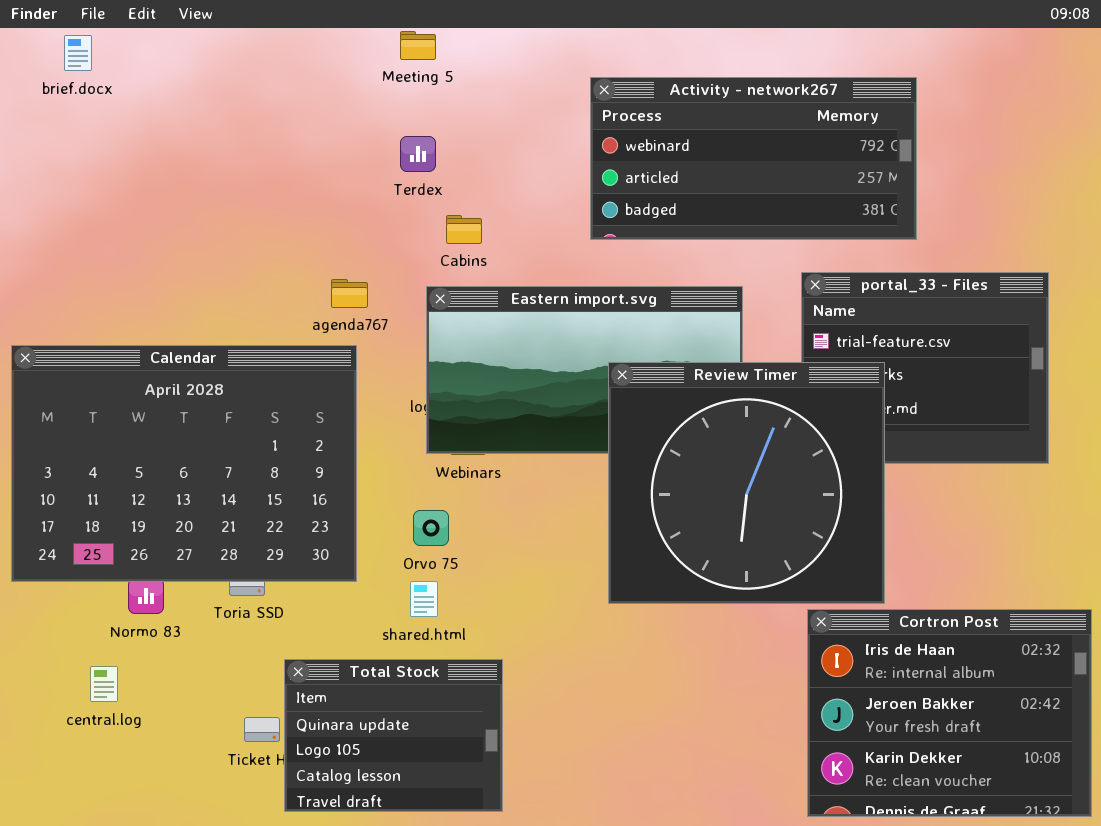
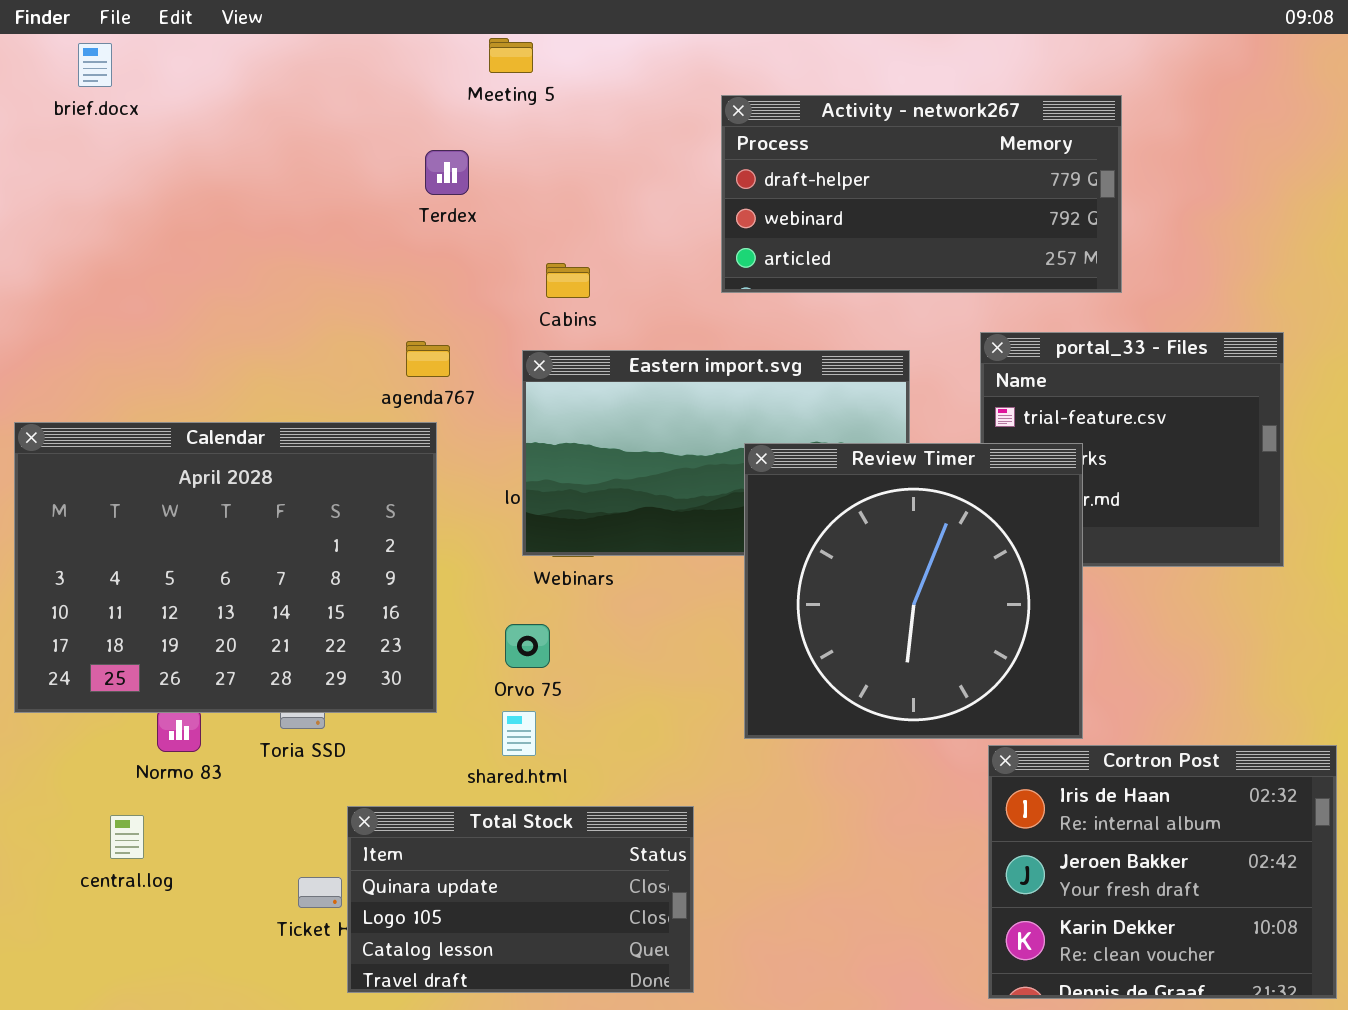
Activity - network267: [590,77,917,240] -> [721,95,1122,293], scrolled up 1 row
Terdex: [400,136,436,172] -> [425,150,469,195], moved
Total Stock: [284,659,503,812] -> [347,806,694,993], resized

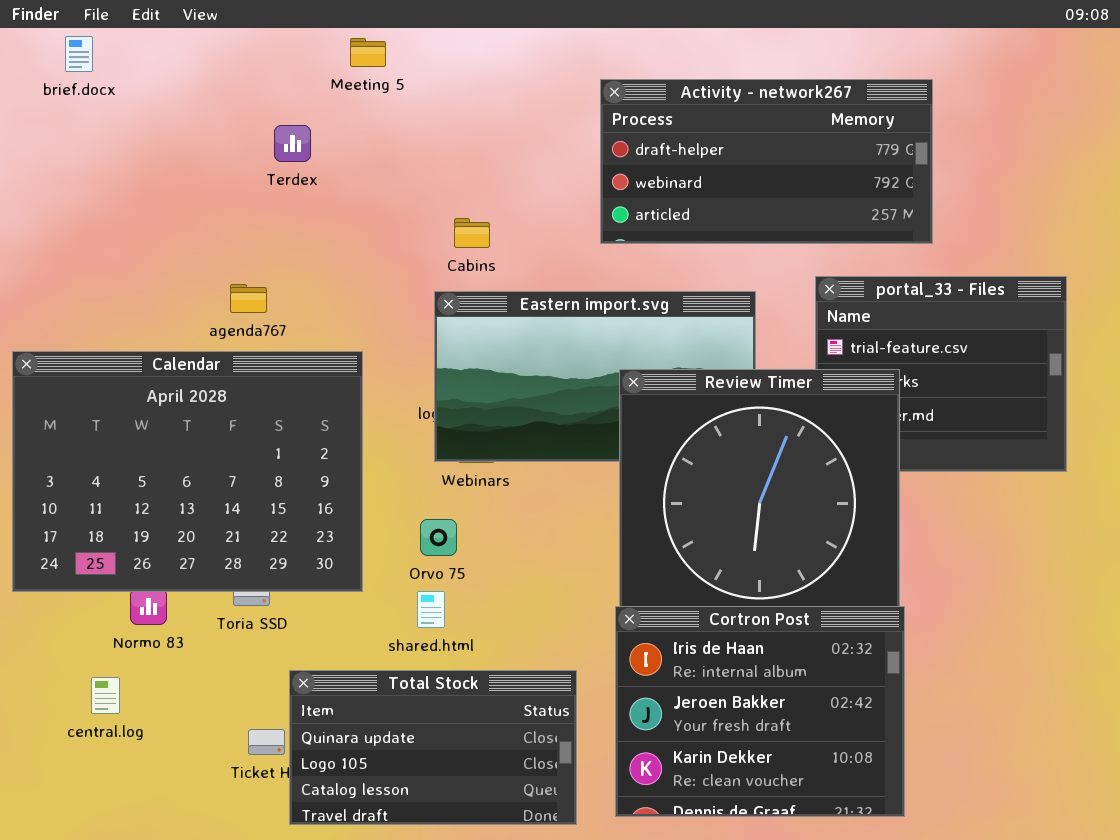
Meeting 5: [489,38,533,73] -> [350,38,386,67], moved
Terdex: [425,150,469,195] -> [274,125,311,162], moved
agenda767: [406,341,450,377] -> [230,284,267,313], moved
Cortron Post: [988,745,1337,999] -> [615,606,905,817], moved

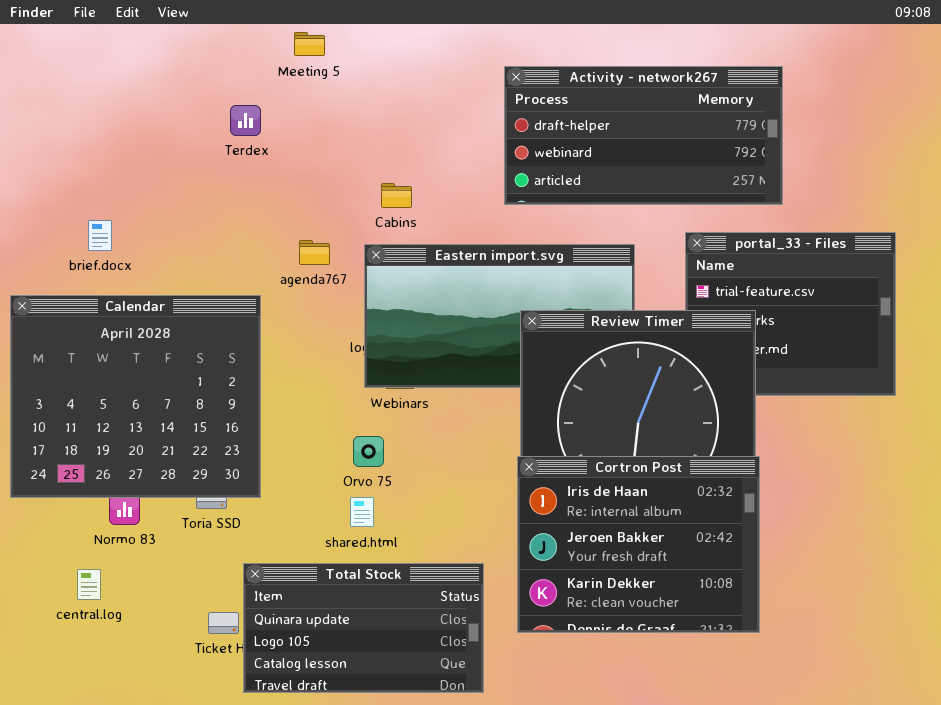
brief.docx: [65,36,93,72] -> [88,220,112,251], moved
agenda767: [230,284,267,313] -> [299,240,330,265], moved
Calendar: [12,351,363,592] -> [10,295,261,498], resized
Cortron Post: [615,606,905,817] -> [517,456,760,633], moved

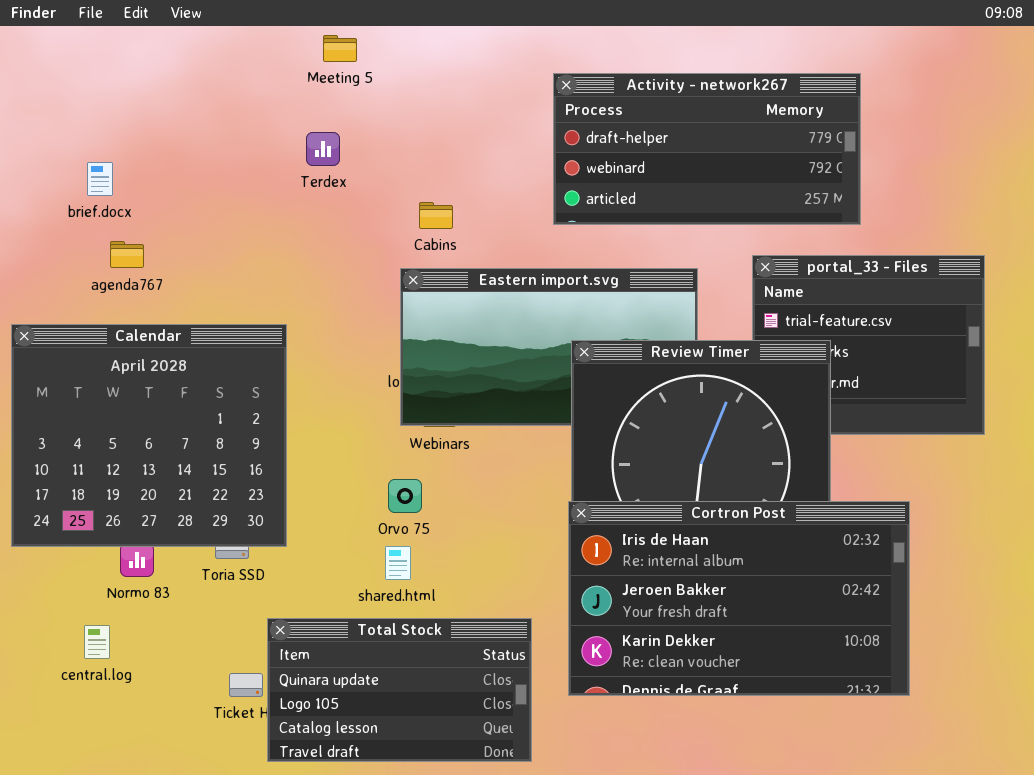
Terdex: [230,105,261,136] -> [306,132,340,166], moved
brief.docx: [88,220,112,251] -> [87,162,113,196], moved
agenda767: [299,240,330,265] -> [110,241,144,268], moved
Cortron Post: [517,456,760,633] -> [568,501,910,696], resized

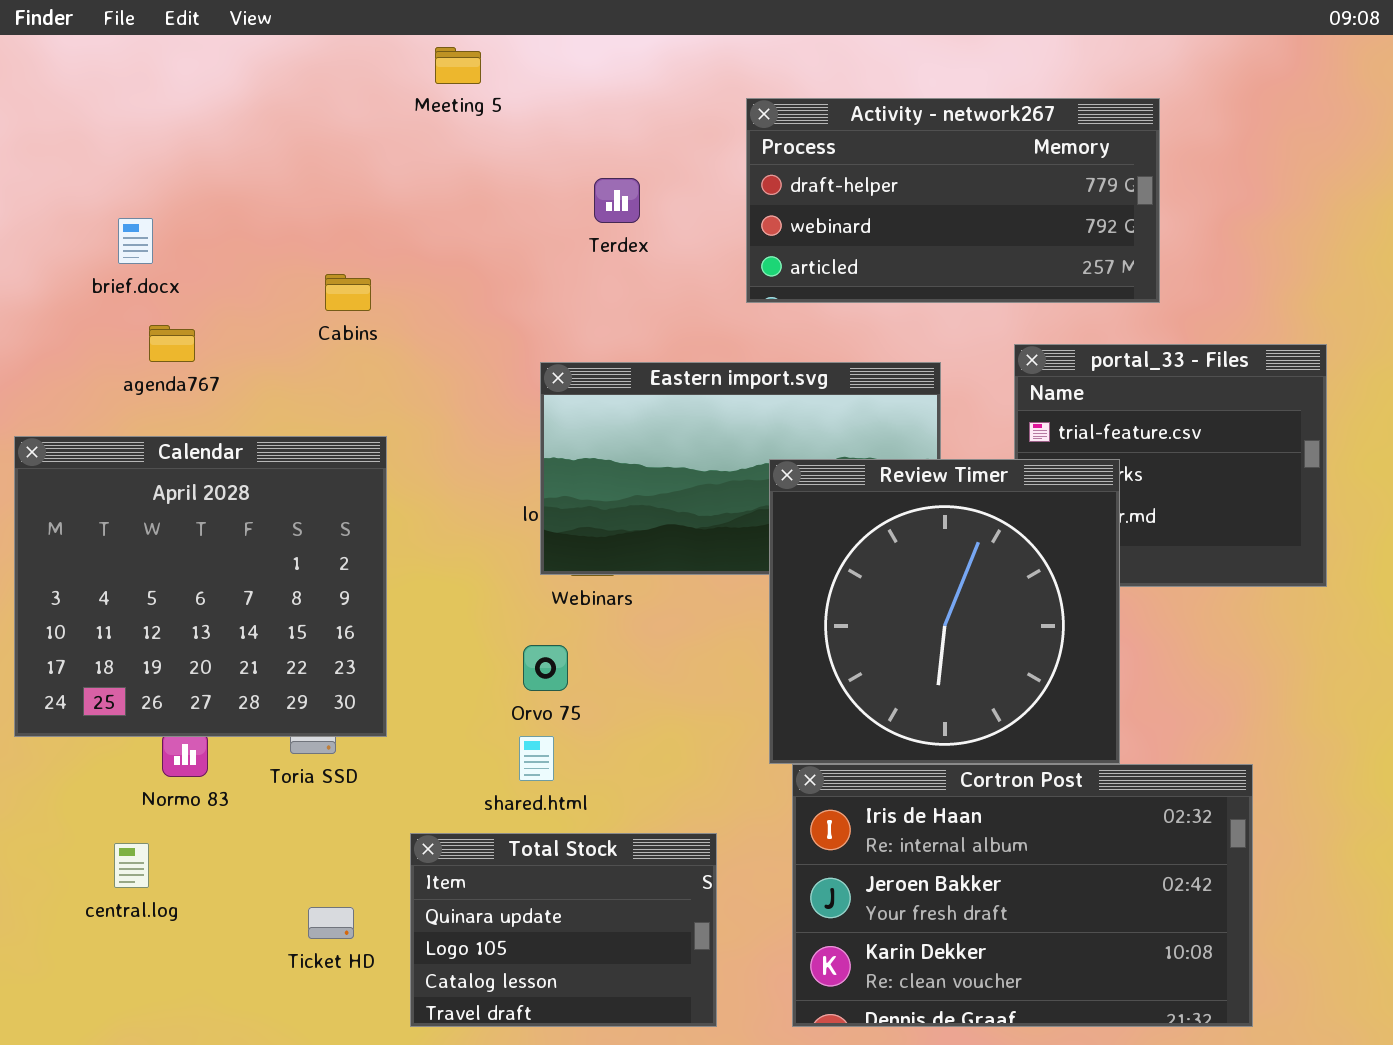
Terdex: [306,132,340,166] -> [594,178,640,223], moved
Cabins: [419,202,453,229] -> [325,274,371,311], moved
Cortron Post: [568,501,910,696] -> [792,764,1253,1027], moved
Total Stock: [267,618,532,762] -> [410,833,717,1027], resized

